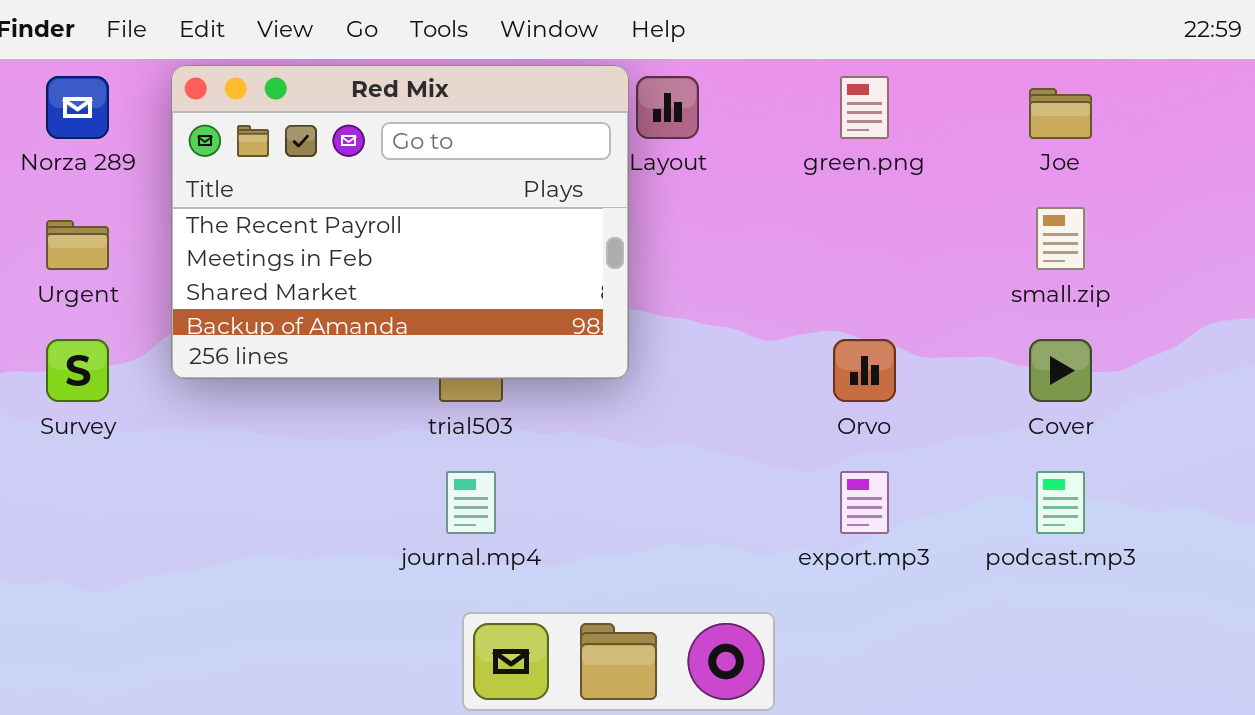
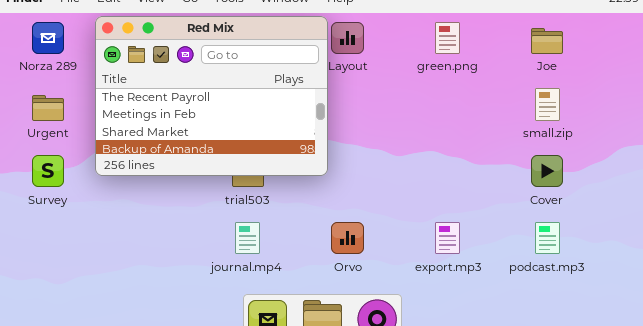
Orvo: [833,339,896,402] -> [331,222,364,254], moved

